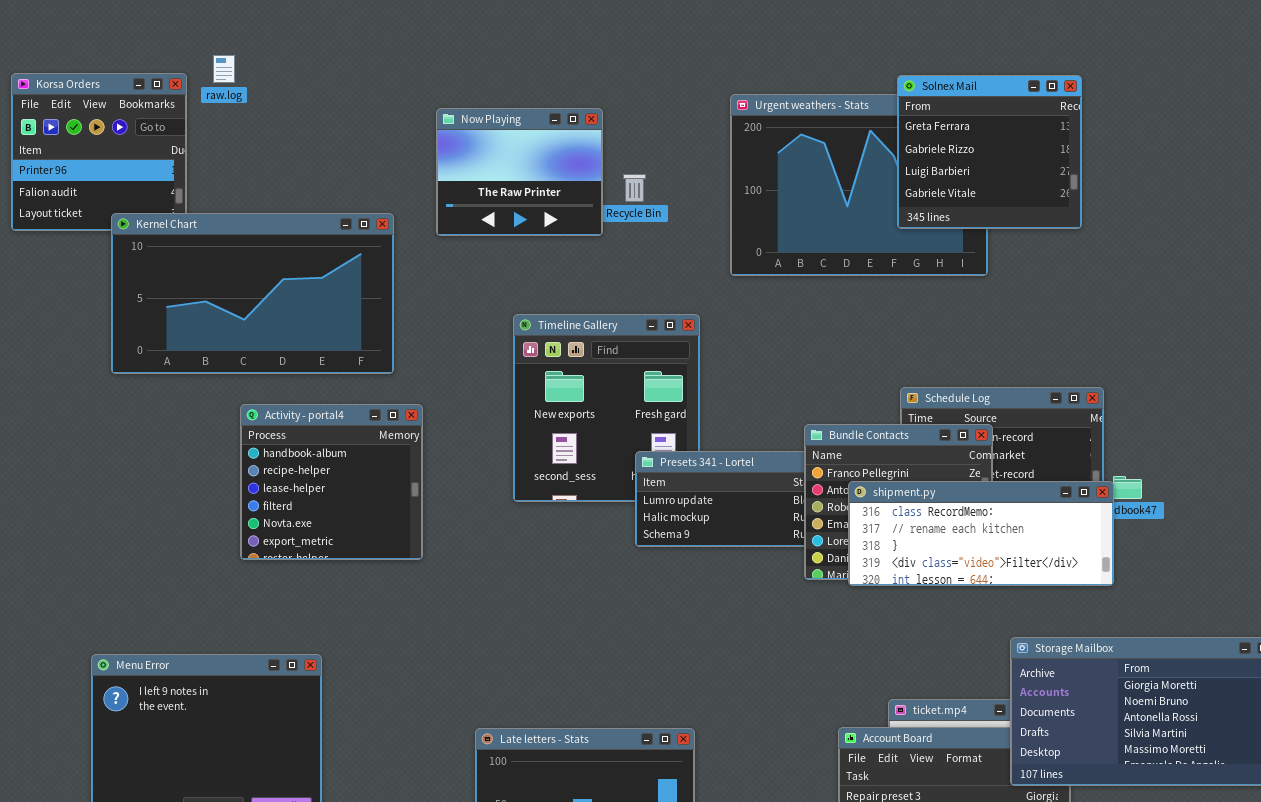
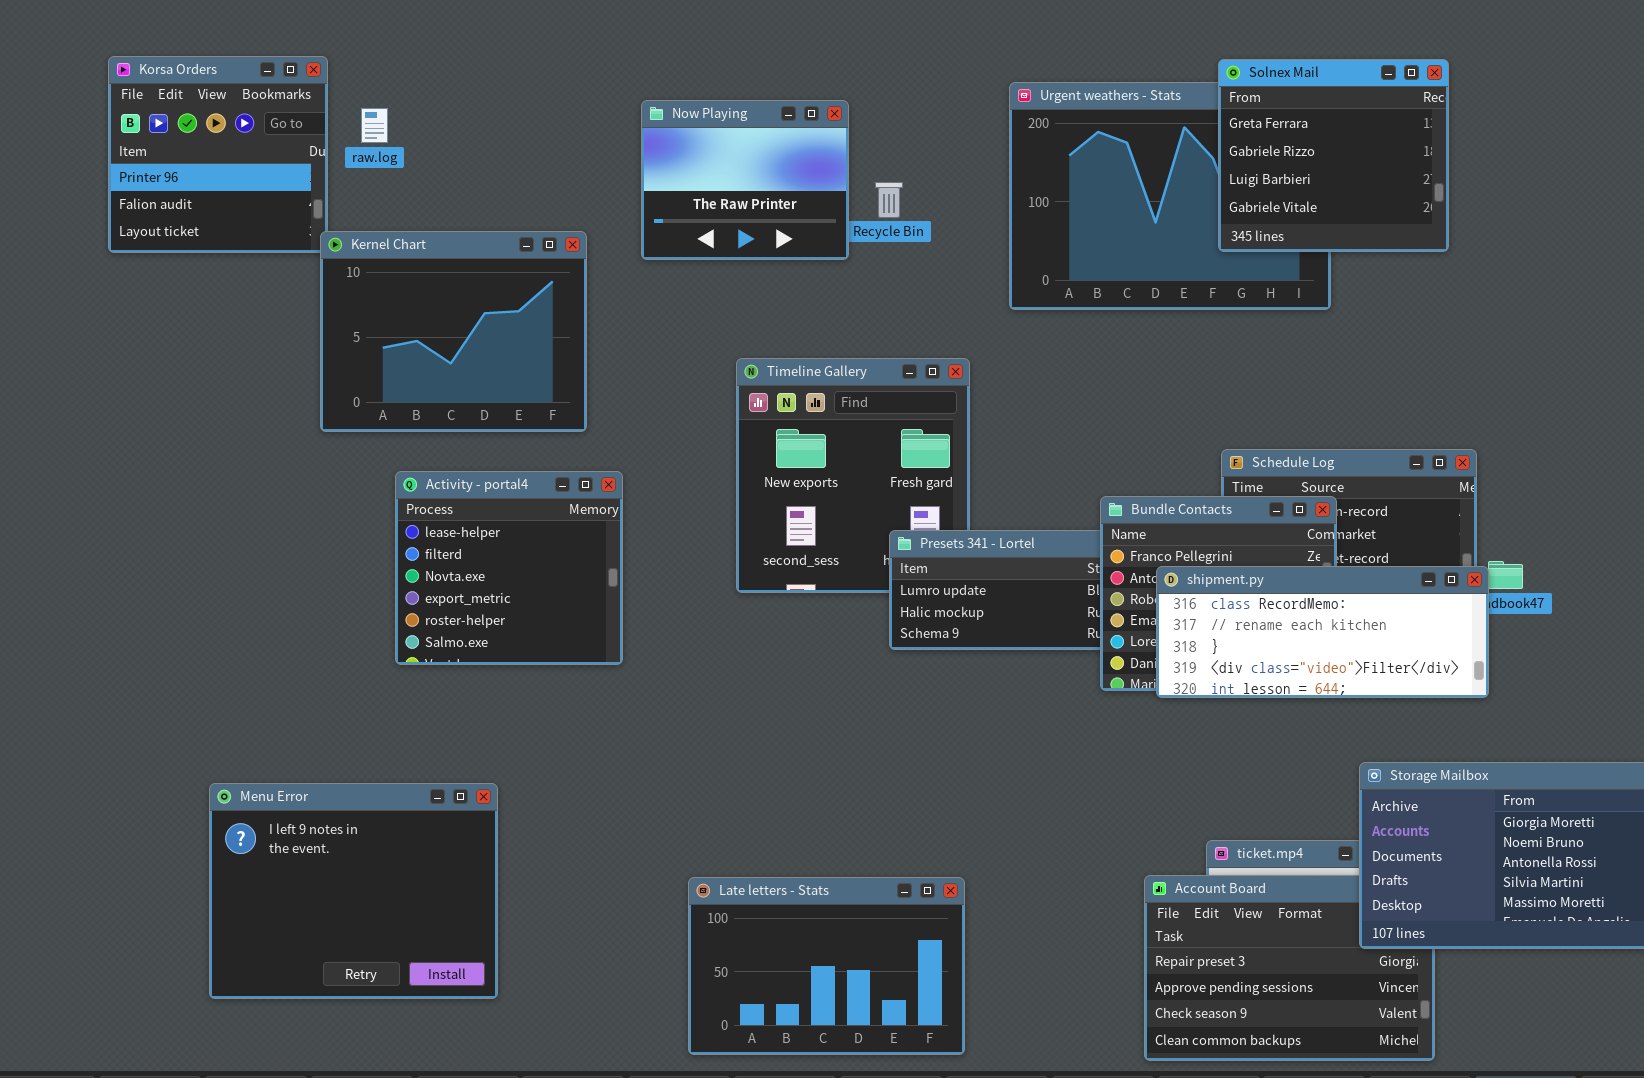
raw.log: [213,55,235,83] -> [361,108,388,143], moved
Kernel Chart: [111,213,394,374] -> [320,231,587,432], resized
Activity - portal4: [240,404,423,560] -> [395,471,623,665], scrolled down 2 rows

